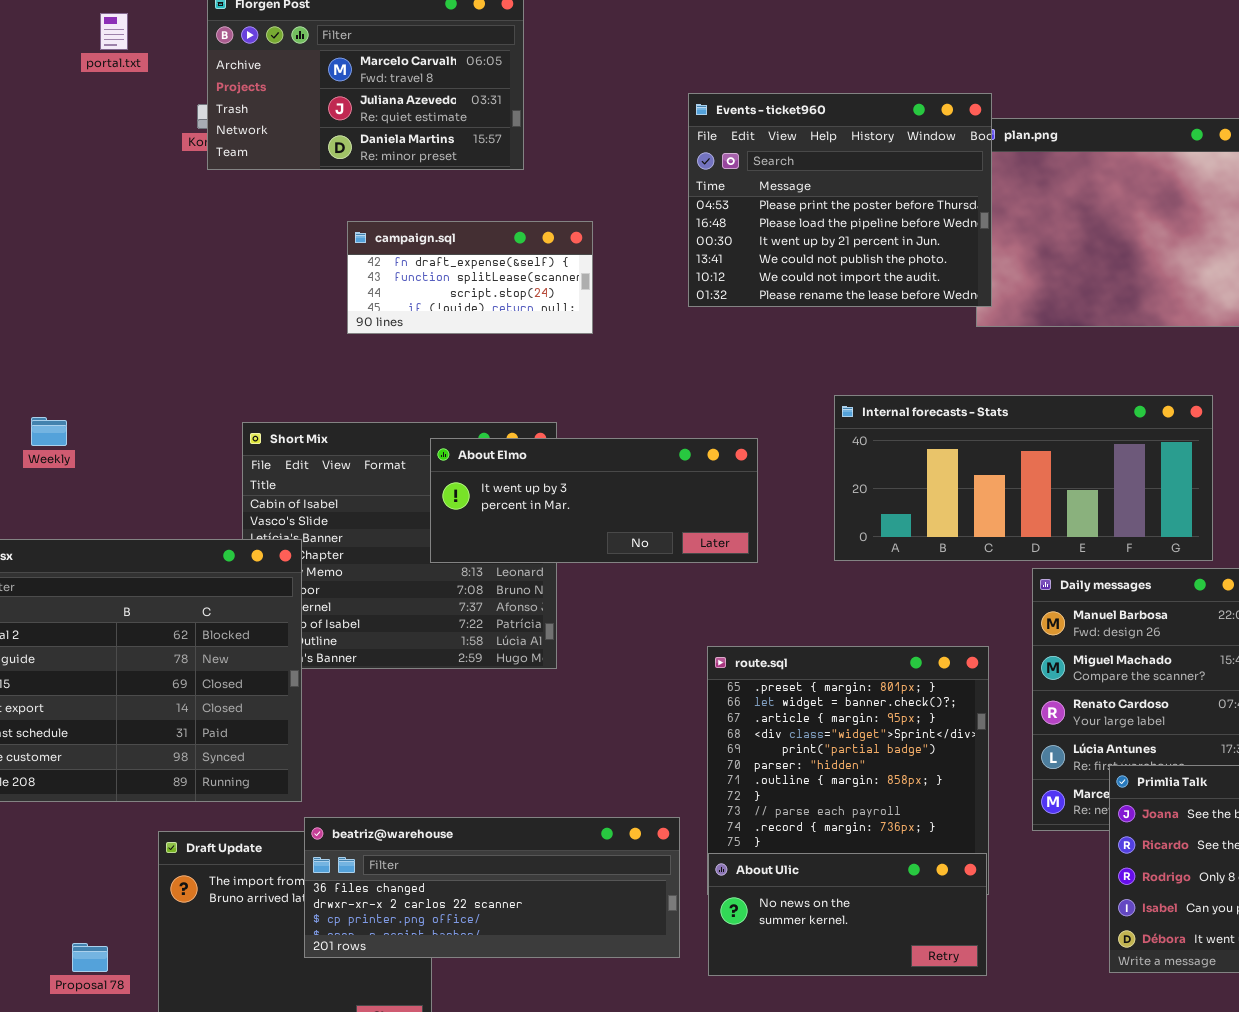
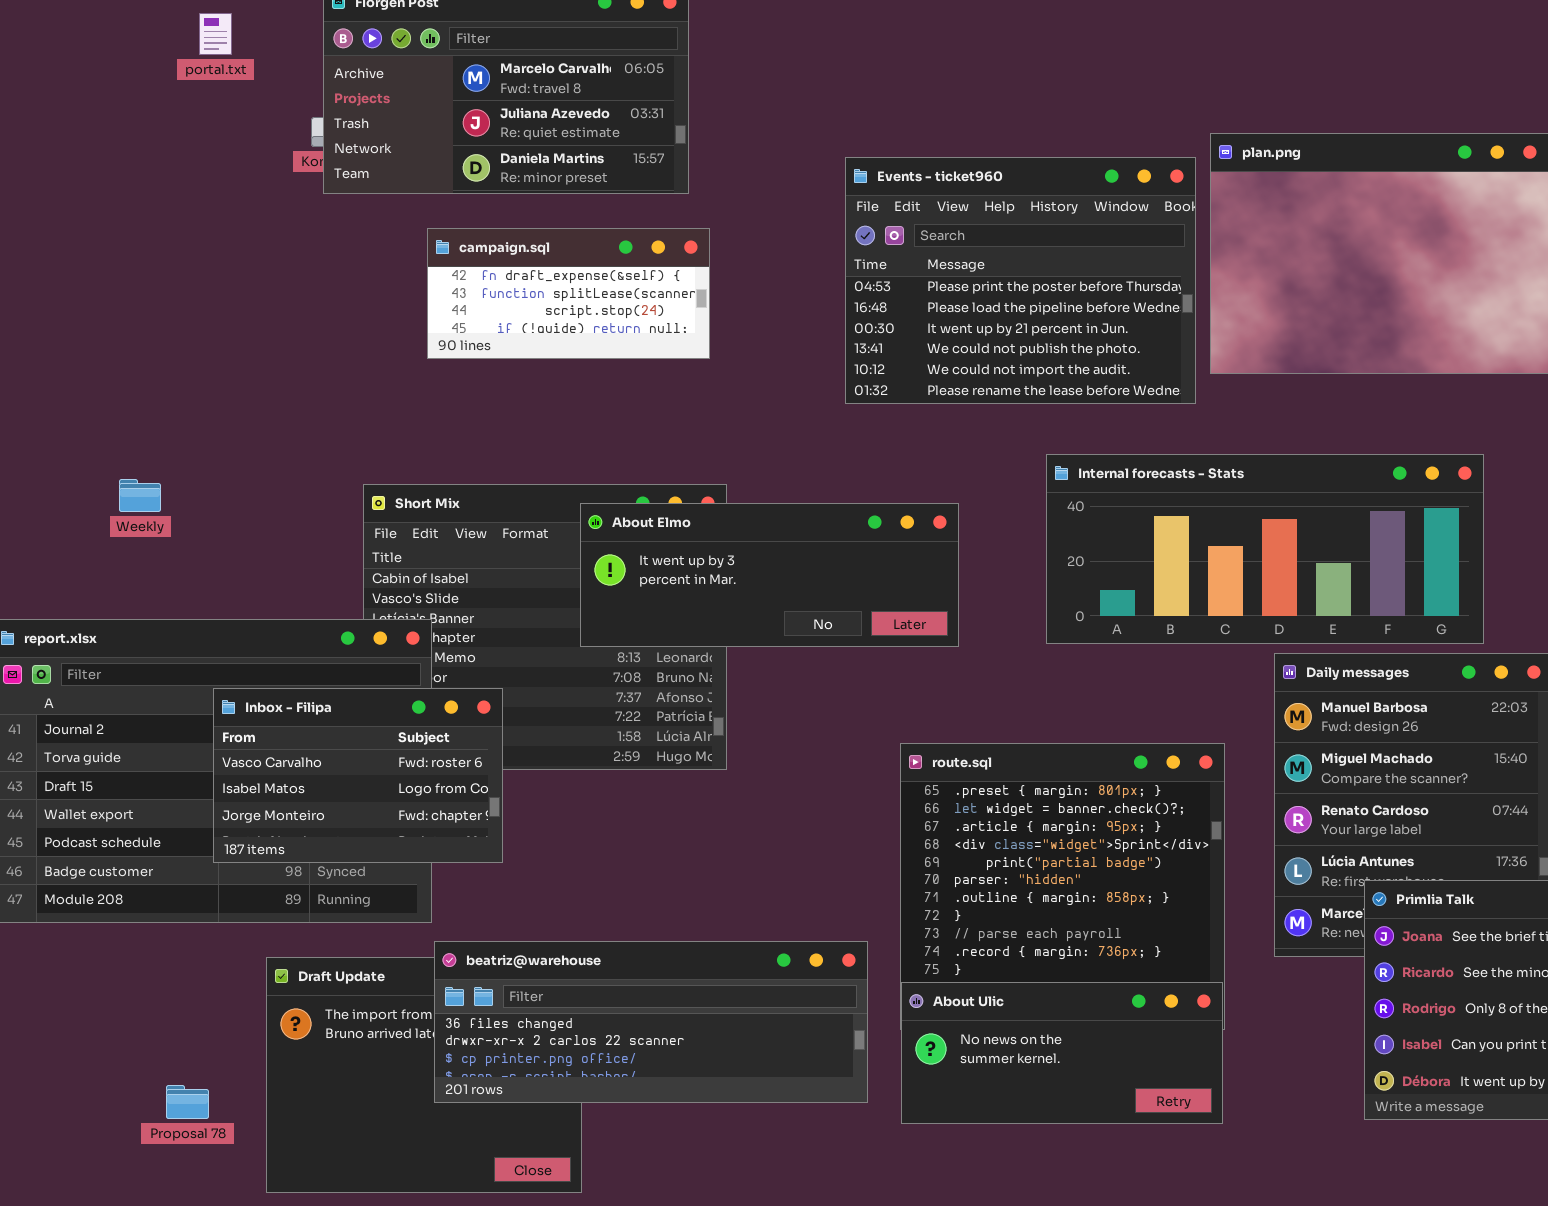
Events - ticket960: [688,93,992,307] -> [845,157,1196,404], moved
campaign.sql: [347,221,593,334] -> [427,228,710,359], moved
Inbox - Filipa: none -> [213,688,503,863], opened

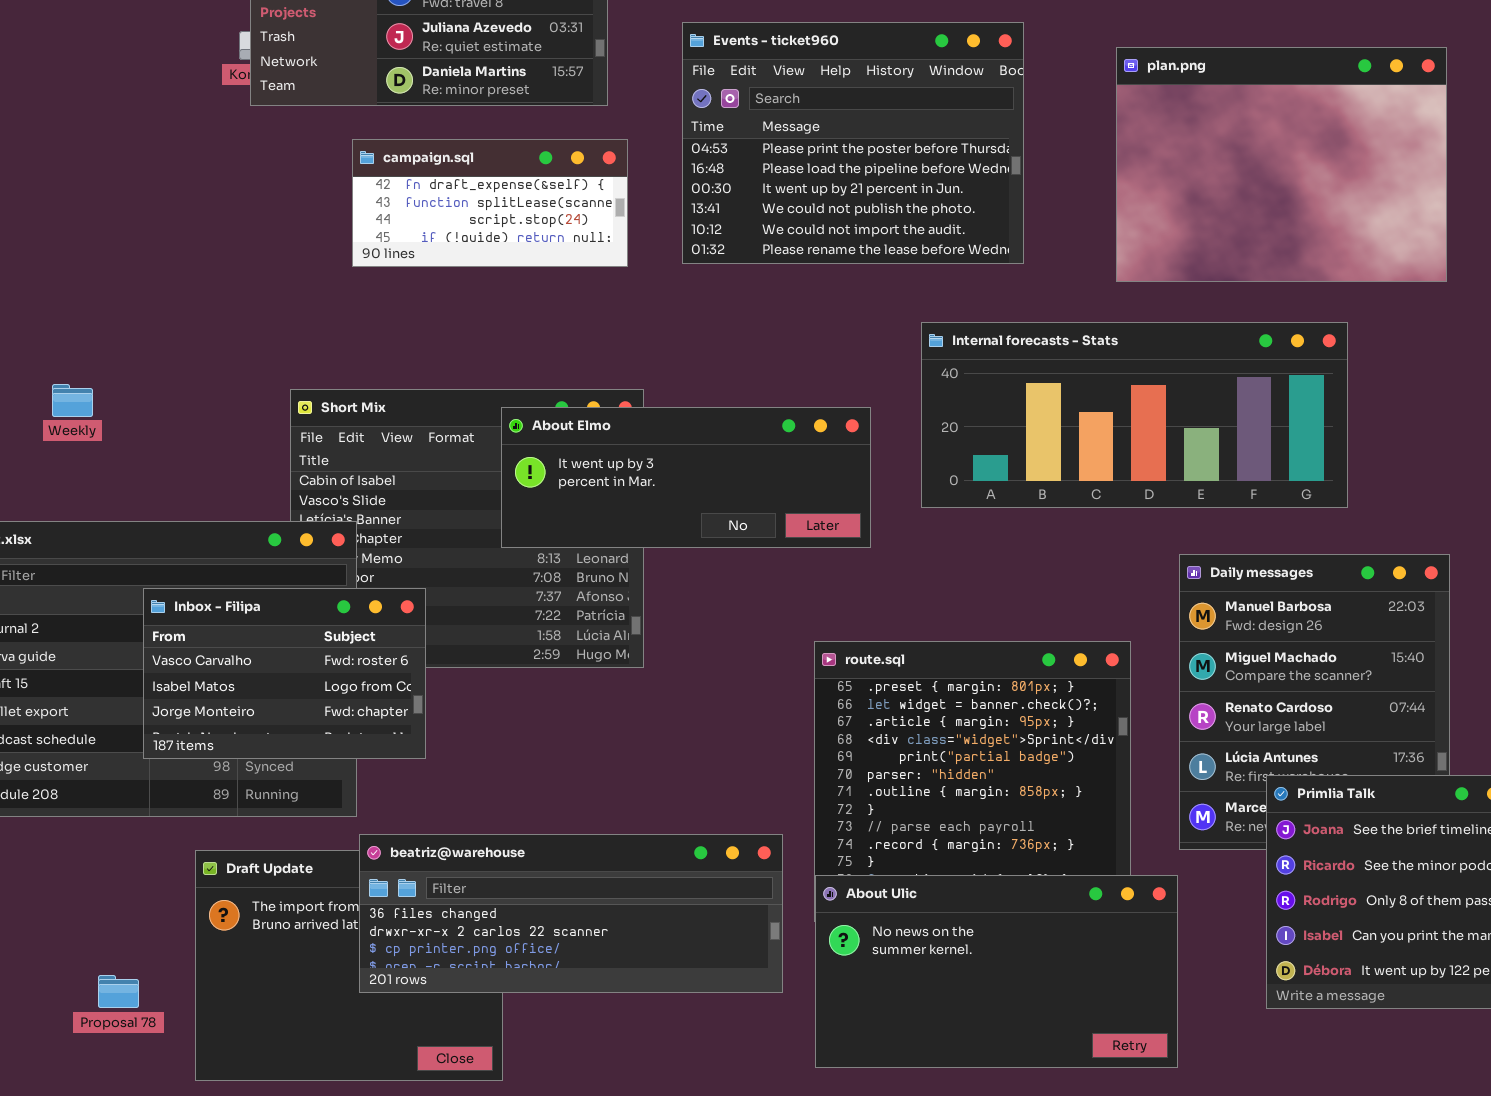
Events - ticket960: [845,157,1196,404] -> [682,22,1024,264], moved
Internal forecasts - Stats: [1046,454,1484,644] -> [921,322,1348,508], moved
About Ulic: [901,982,1223,1124] -> [815,875,1178,1068], resized

